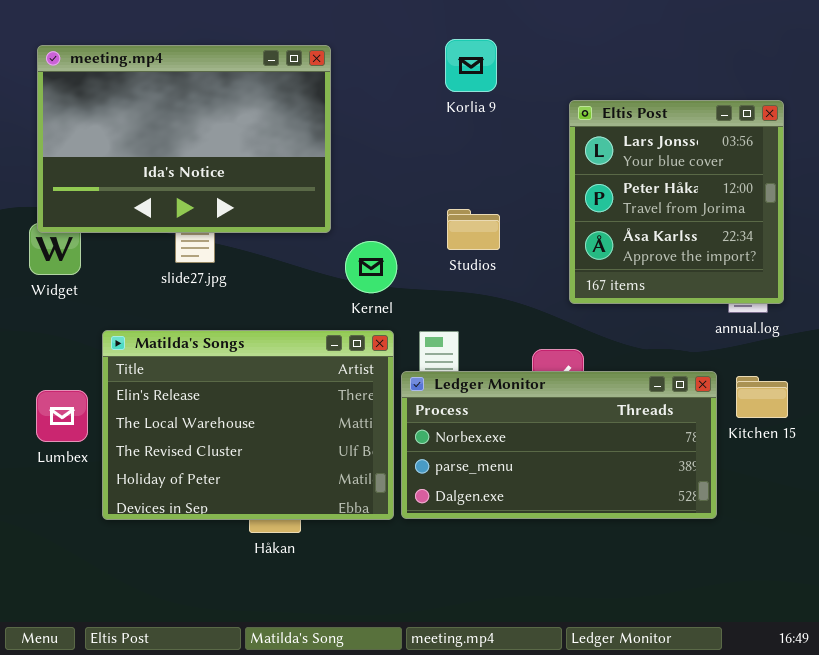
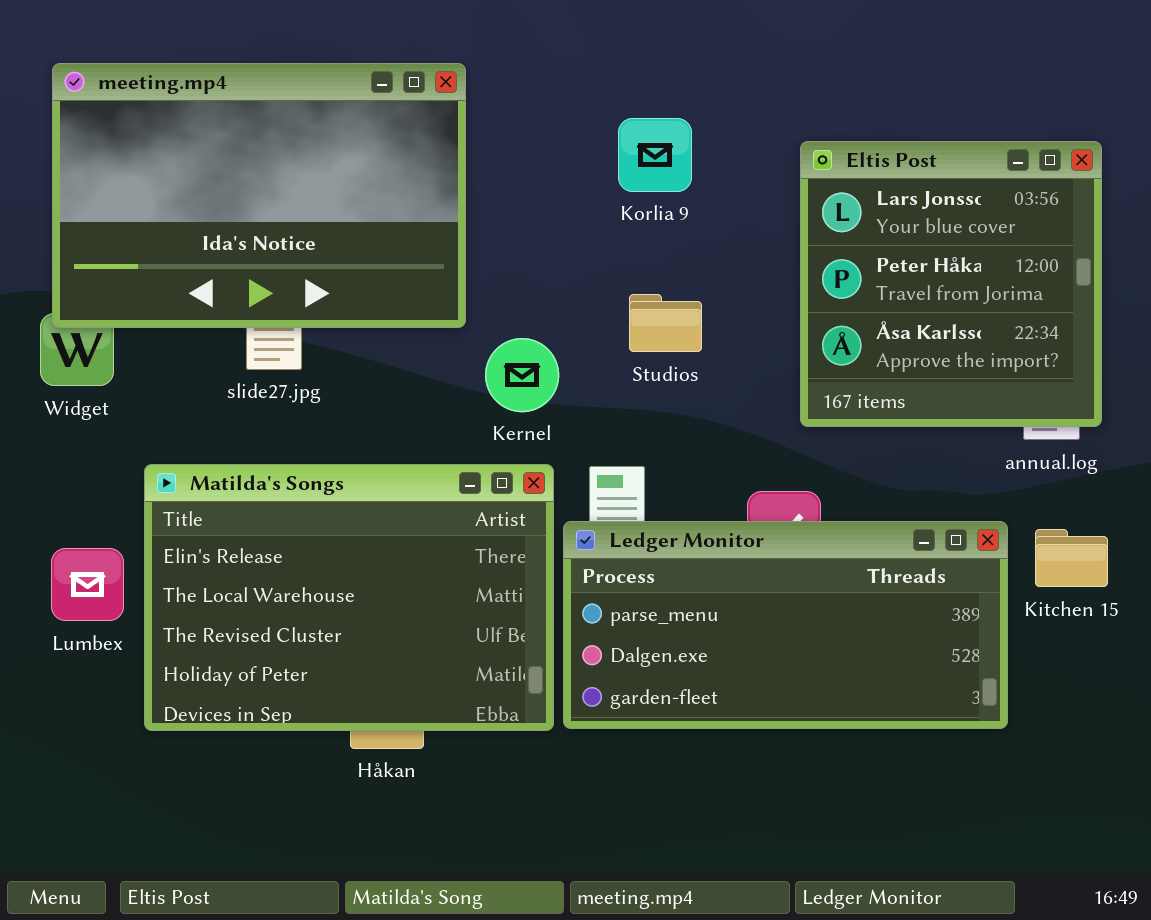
Korlia 9: [445,39,497,92] -> [618,118,692,192], moved
Ledger Monitor: [401,371,717,519] -> [563,521,1008,729], scrolled down 1 row

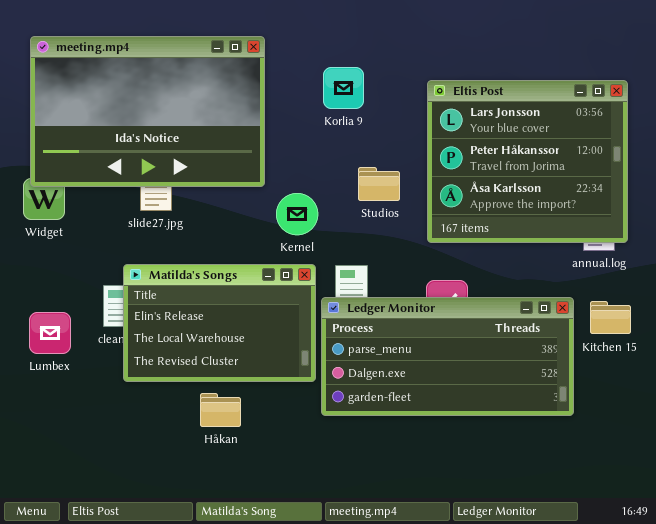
Korlia 9: [618,118,692,192] -> [323,67,364,109], moved
Eltis Post: [800,141,1102,427] -> [427,80,628,243], resized
Matilda's Songs: [144,464,554,731] -> [123,264,316,382], resized

